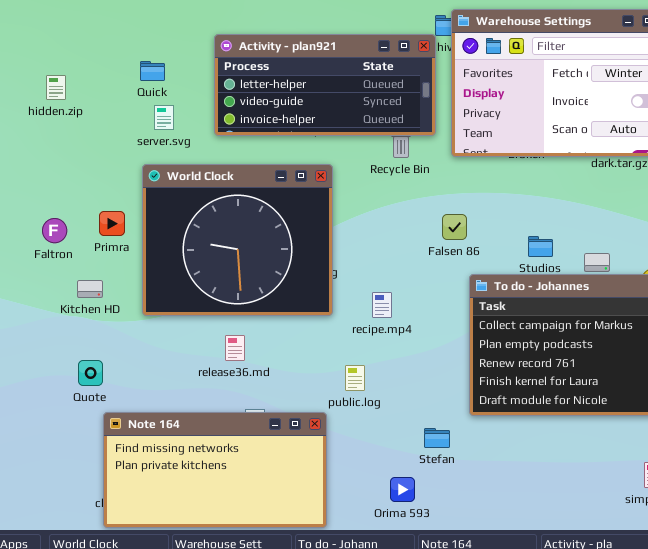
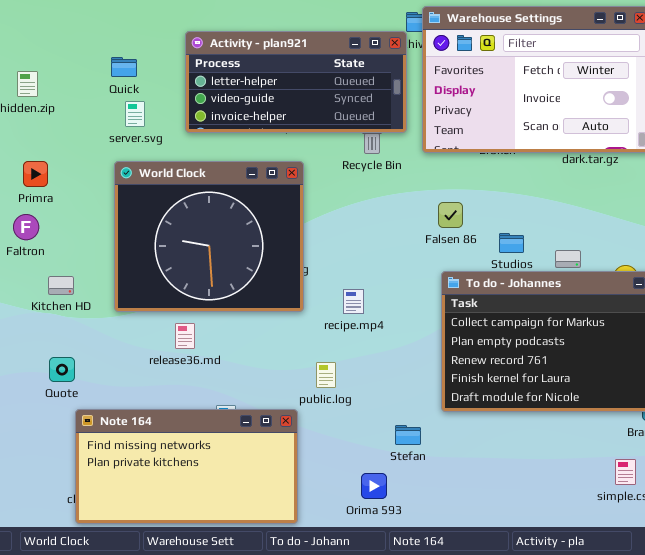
Primra: [99,211,125,236] -> [23,161,48,187], moved
Falsen 86: [442,214,467,240] -> [438,202,463,228], moved
release36.md: [225,335,245,361] -> [175,323,195,349], moved

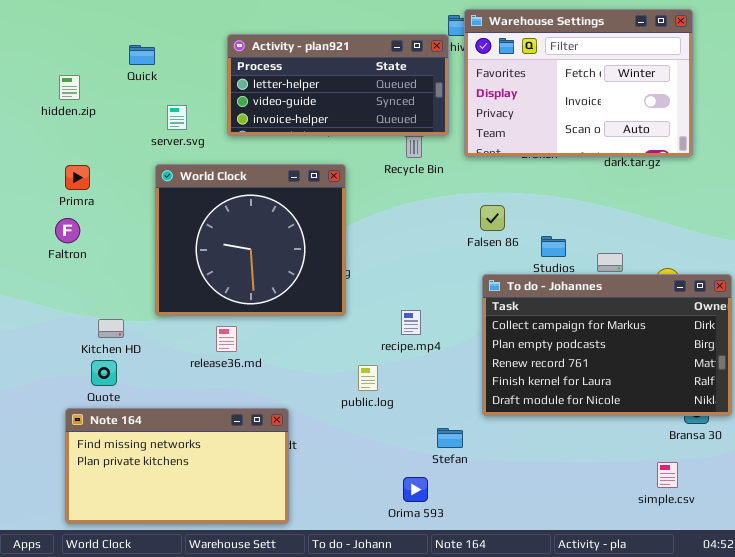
Quick: [111,57,137,77] -> [129,45,155,65], moved
Kitchen HD: [48,276,74,295] -> [98,319,124,338], moved
recipe.mp4: [343,289,364,314] -> [401,310,421,335], moved
Note 164: [75,409,298,524] -> [65,408,289,524], moved

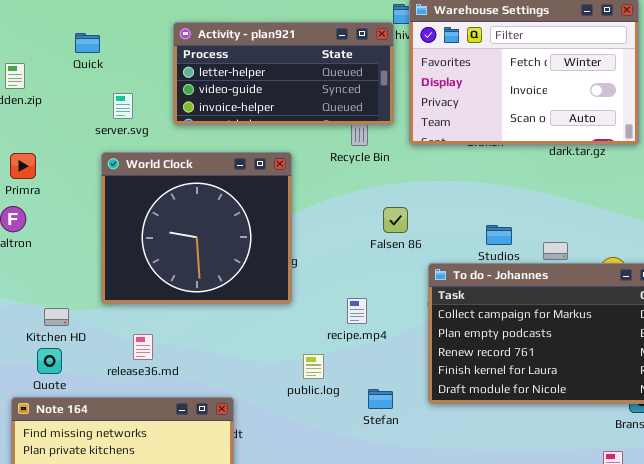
Falsen 86: [480,205,505,231] -> [383,207,408,233], moved
release36.md: [216,326,237,352] -> [133,334,153,360], moved
Stefan: [437,428,463,448] -> [368,389,393,409], moved

